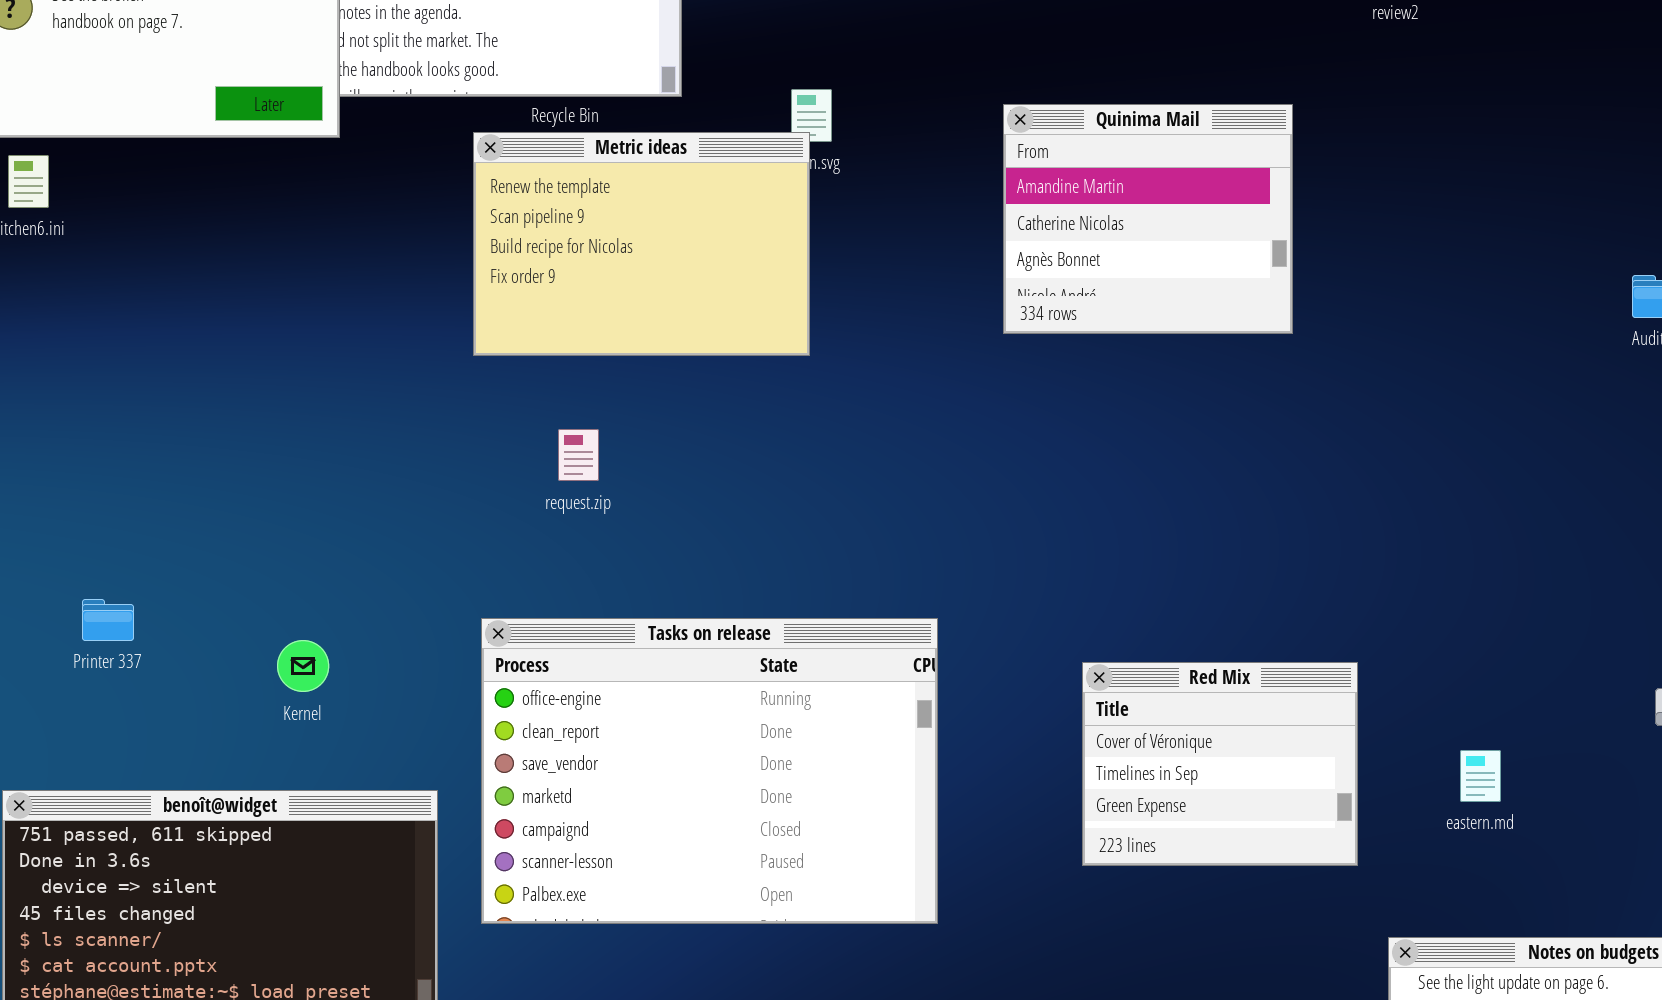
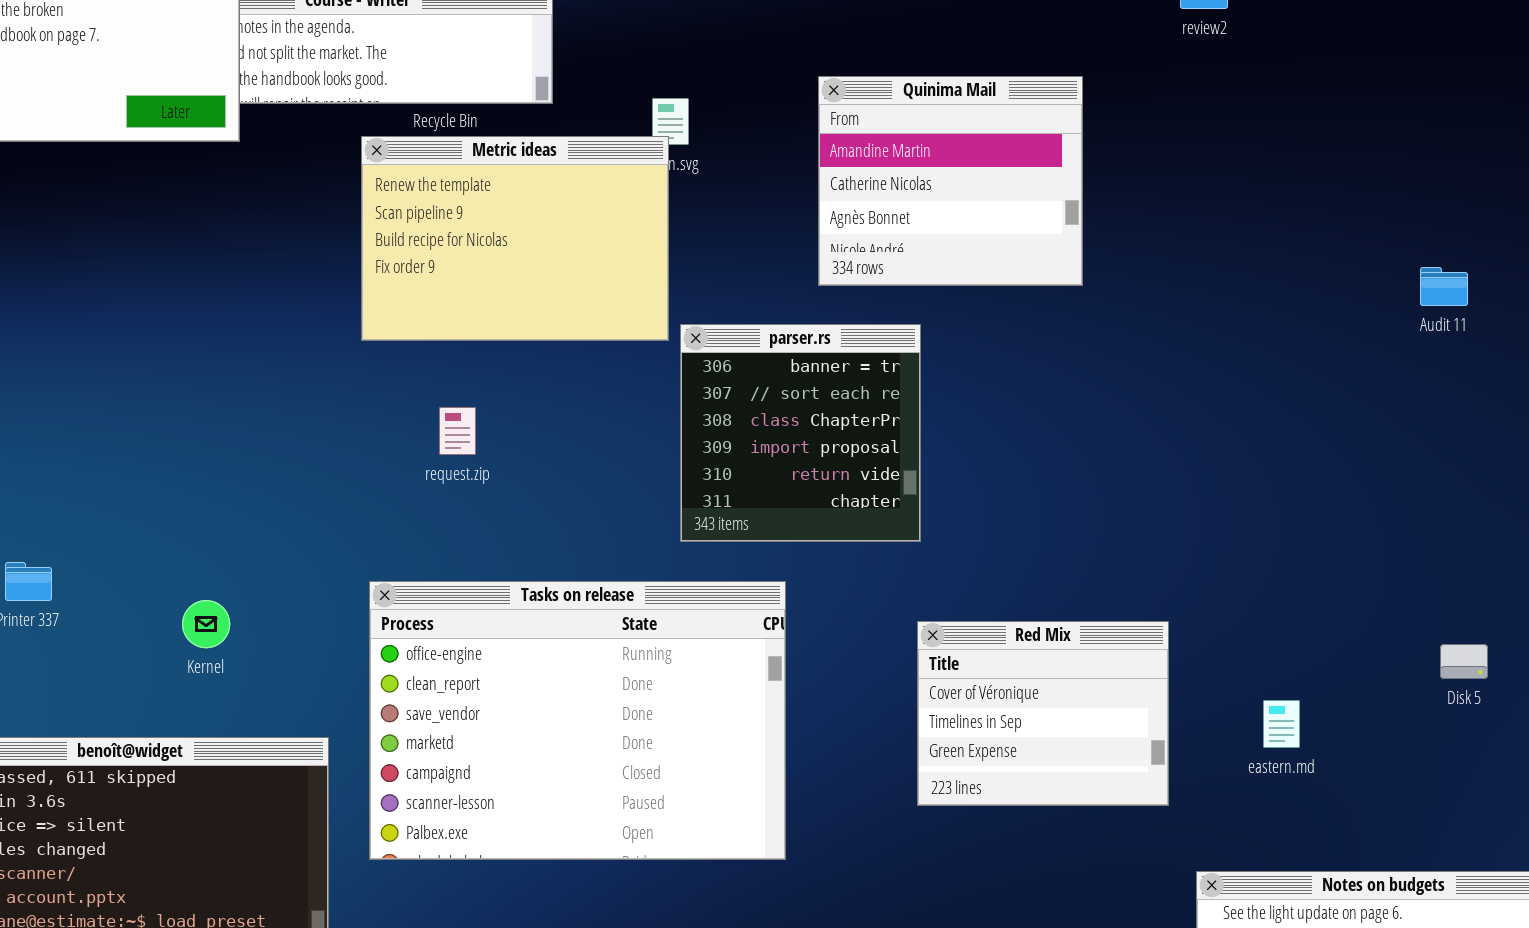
Quinima Mail: [1003,104,1293,334] -> [818,76,1083,286], moved
parser.rs: none -> [680,324,921,542], opened

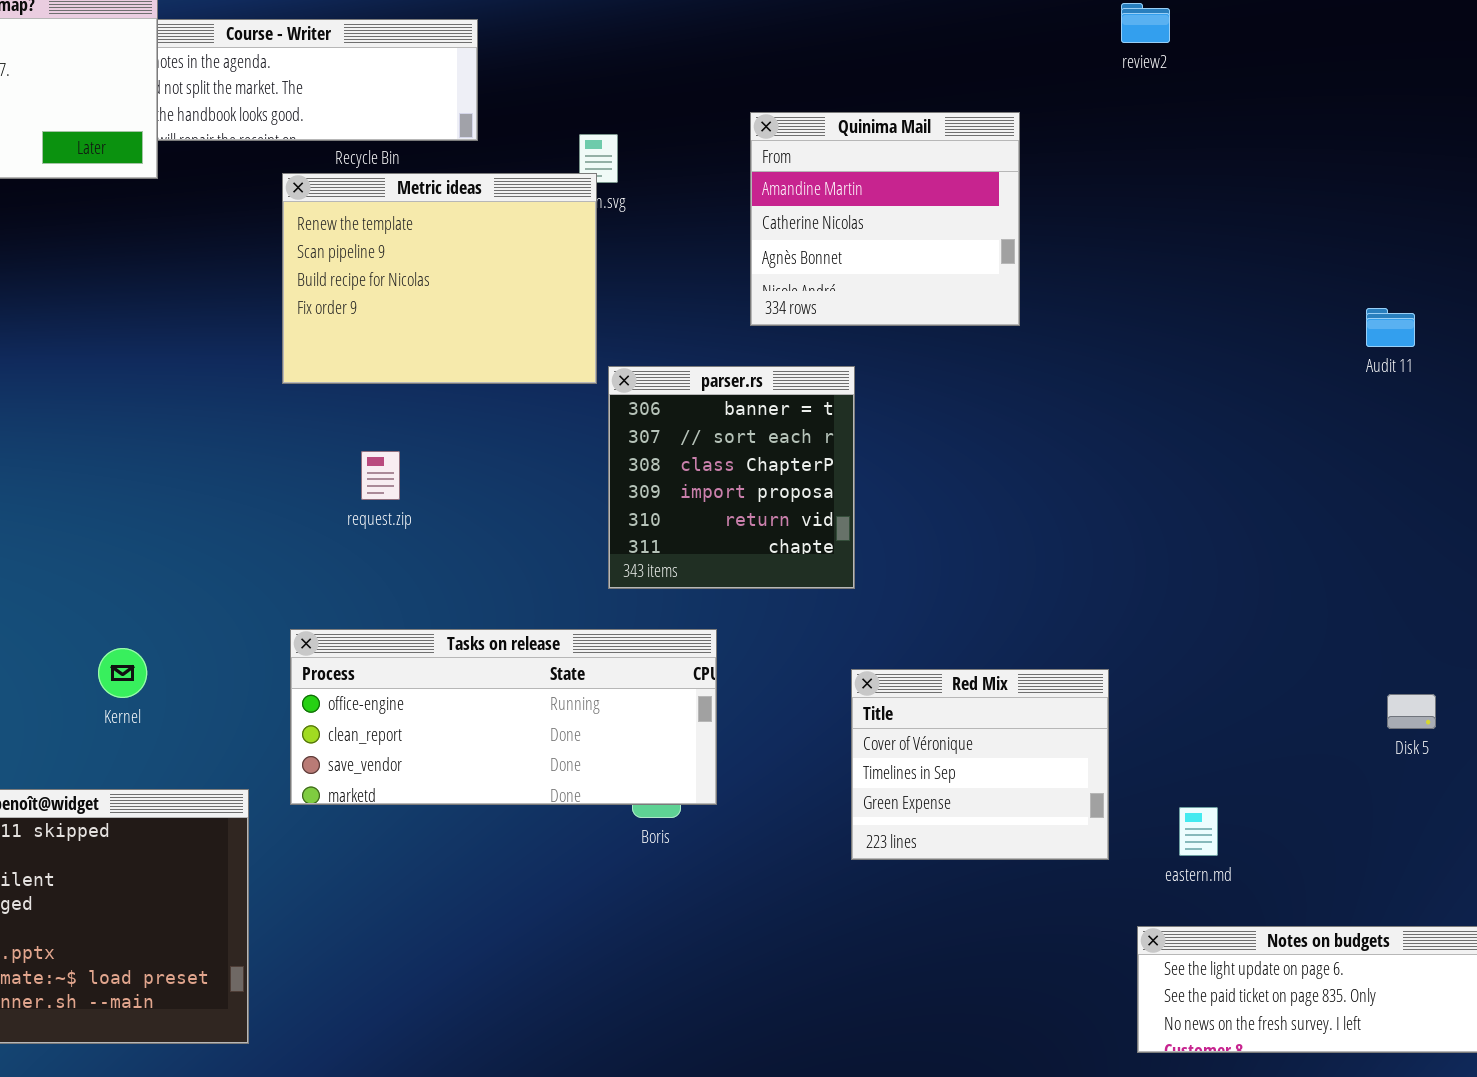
Tasks on release: [369,581,786,860] -> [290,629,717,805], resized
eastern.md: [1263,700,1300,748] -> [1179,807,1218,856], moved

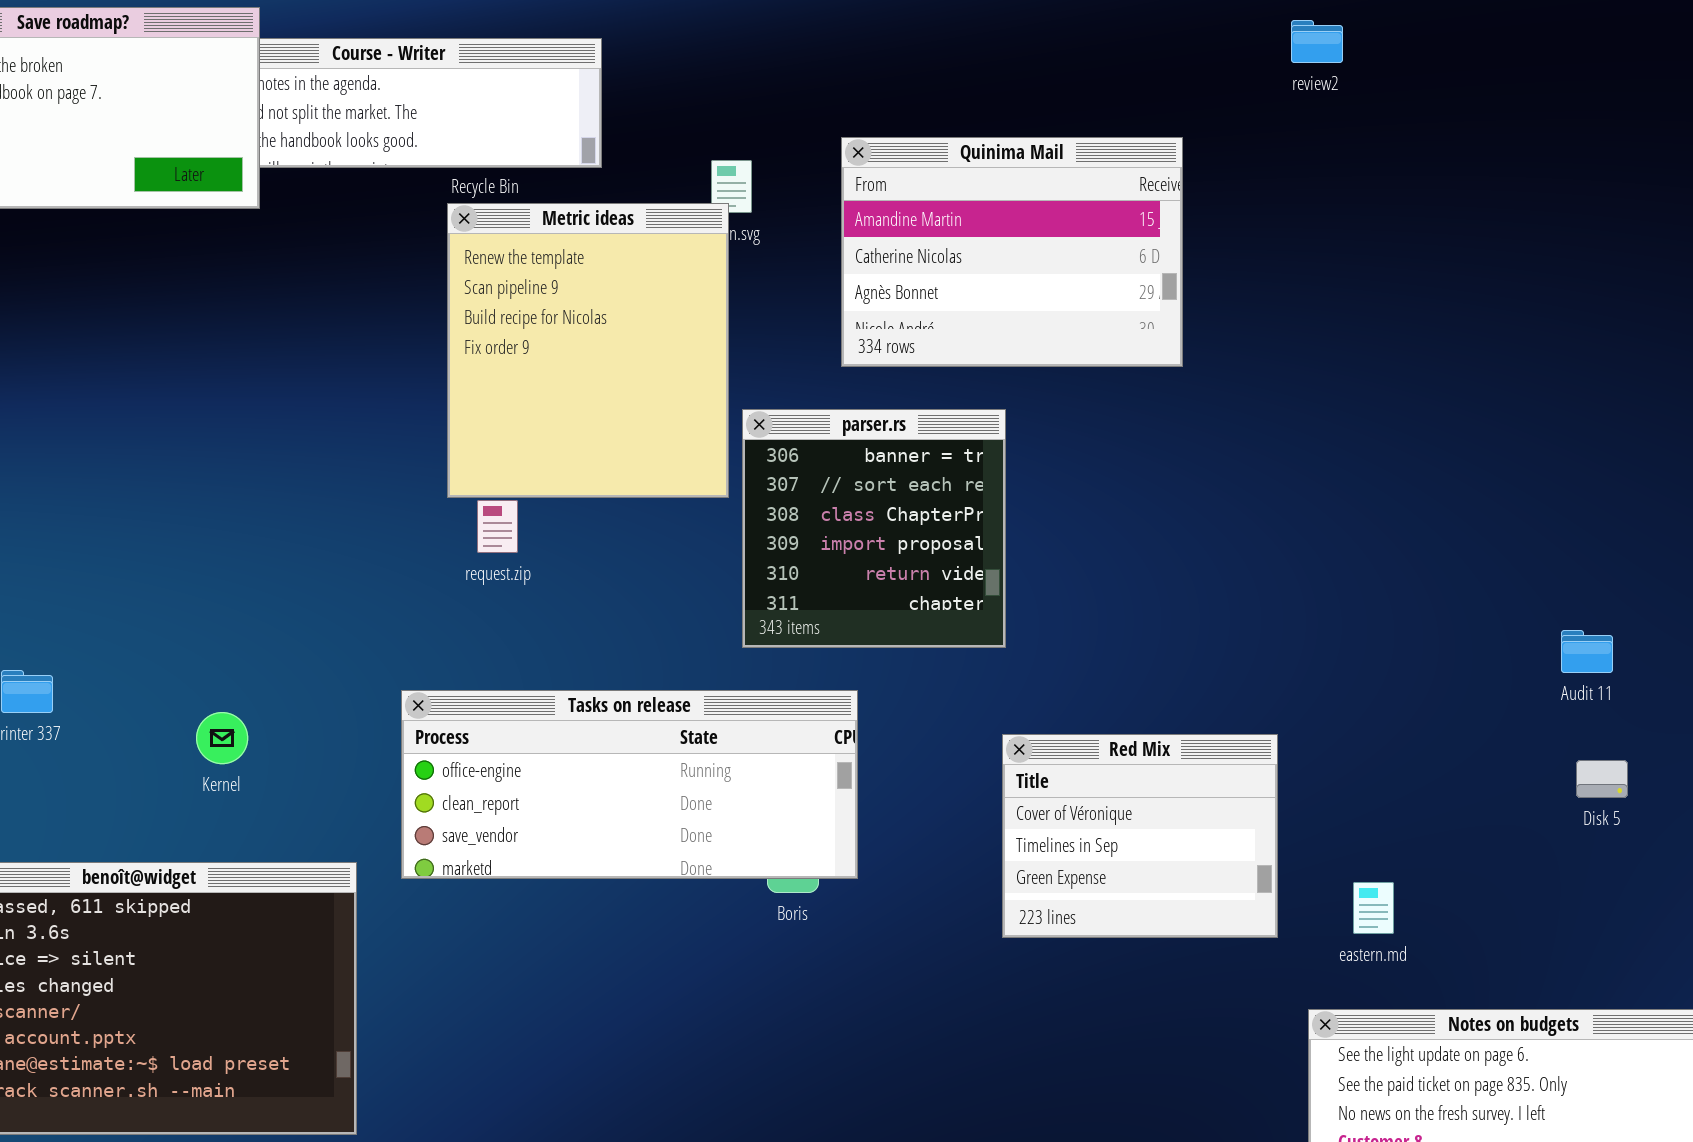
Quinima Mail: [750,112,1020,326] -> [841,137,1183,367], resized
Metric ideas: [282,173,597,384] -> [447,203,729,498], resized
Audit 11: [1366,308,1415,347] -> [1561,630,1613,673], moved

